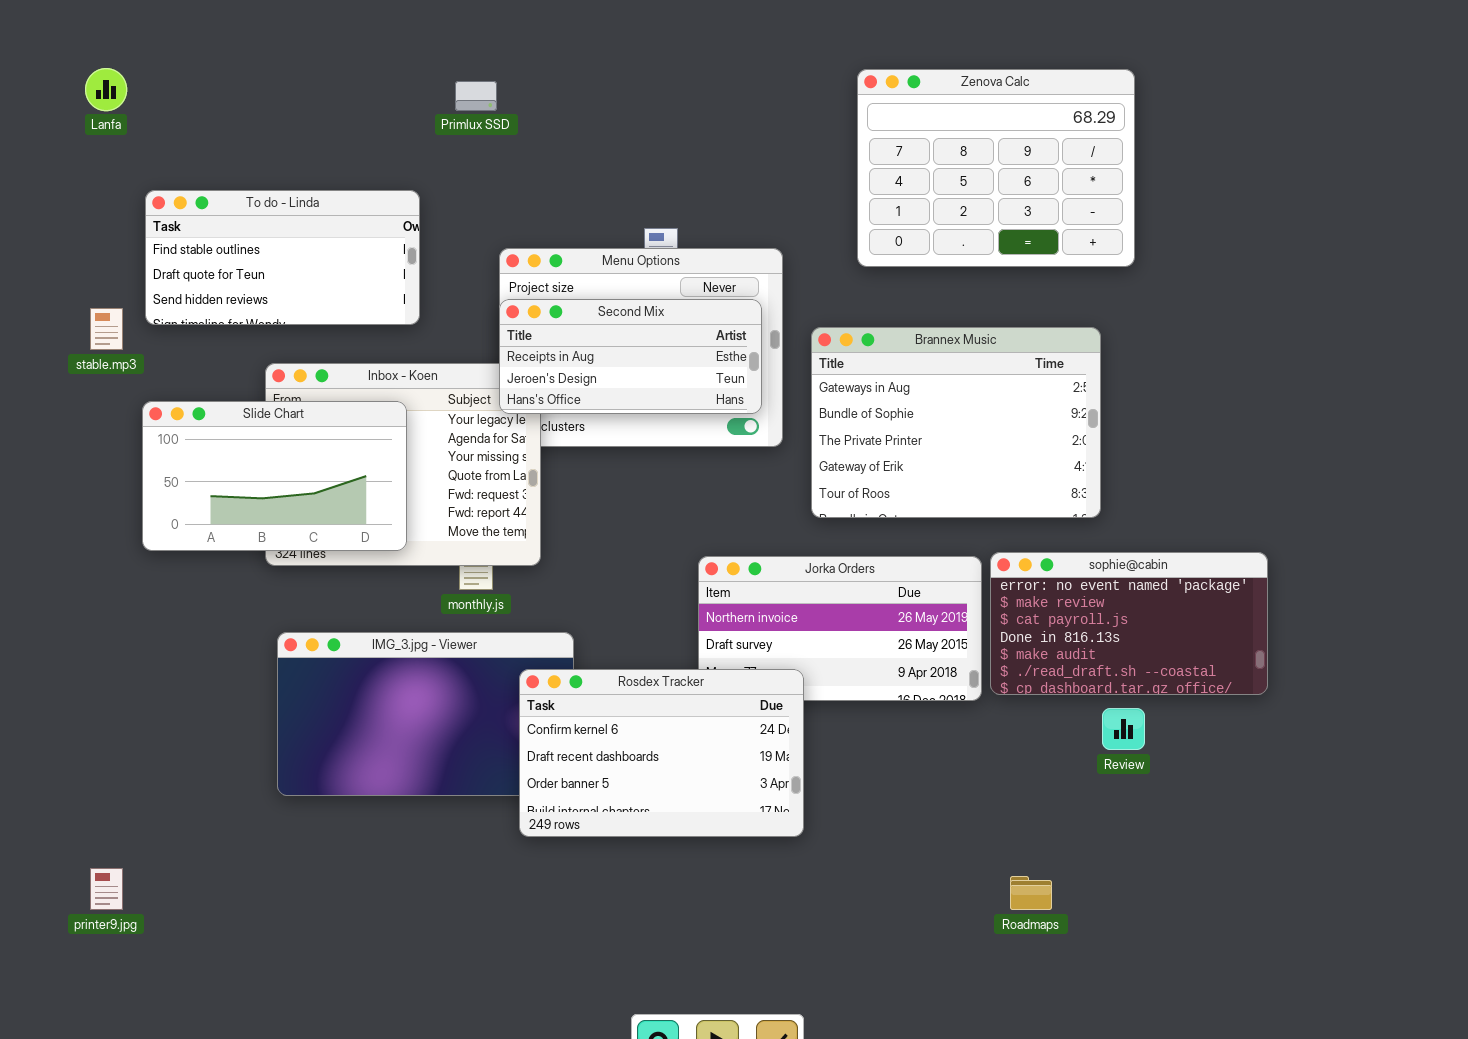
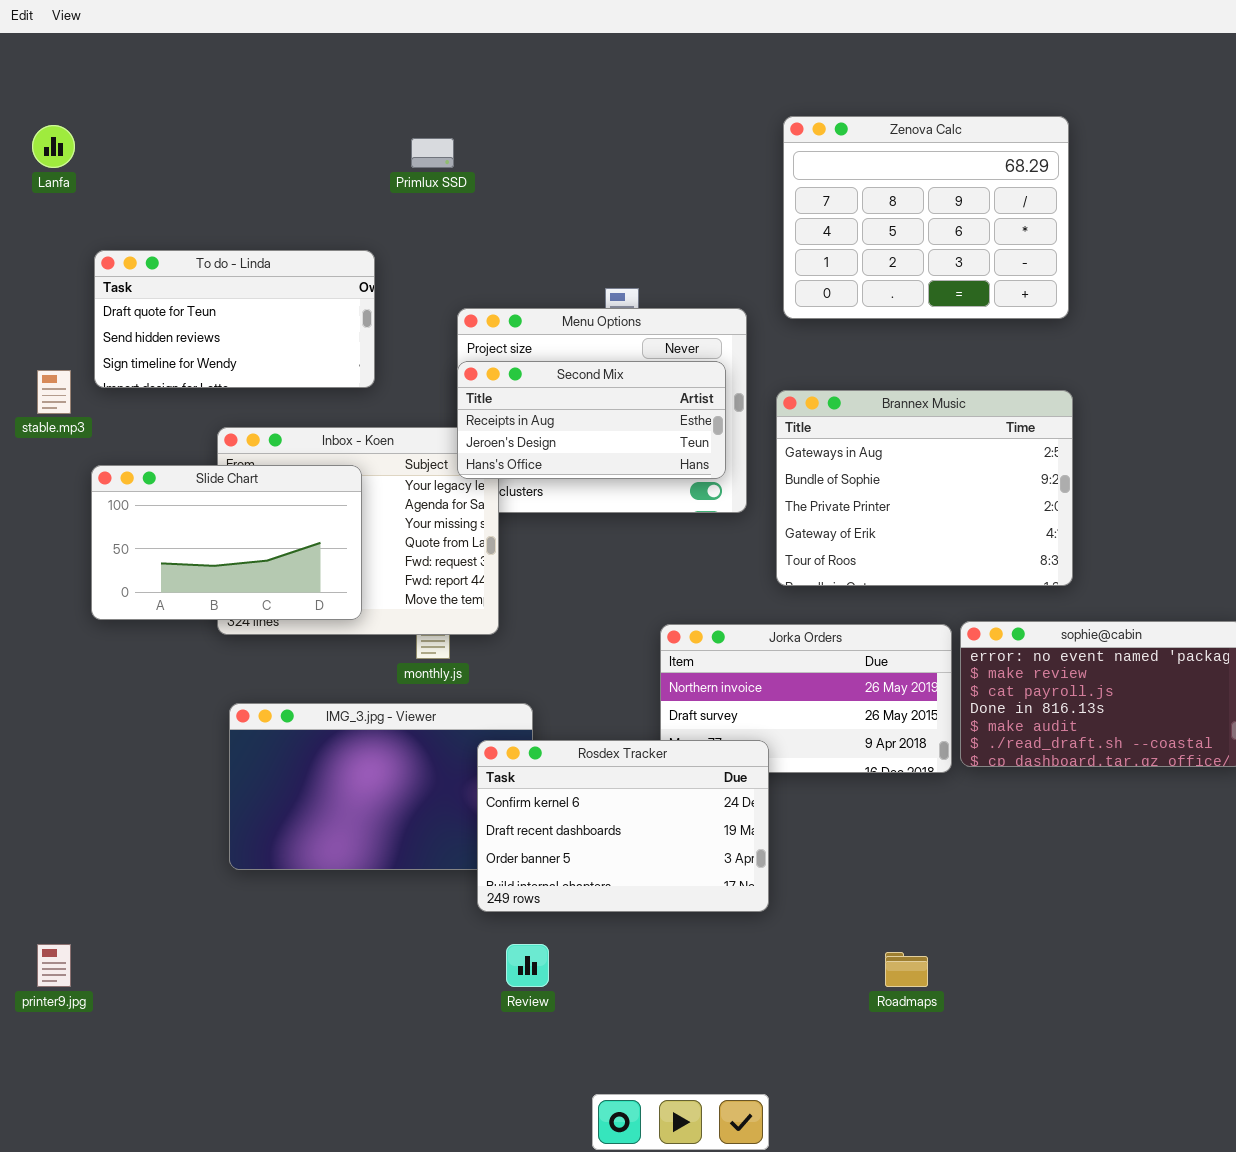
Zenova Calc: [857,69,1135,267] -> [783,116,1069,319], moved
To do - Linda: [145,190,420,325] -> [94,250,375,388], scrolled down 1 row
Review: [1102,708,1145,750] -> [506,944,549,987], moved
Roadmaps: [1010,876,1052,910] -> [885,952,928,987], moved

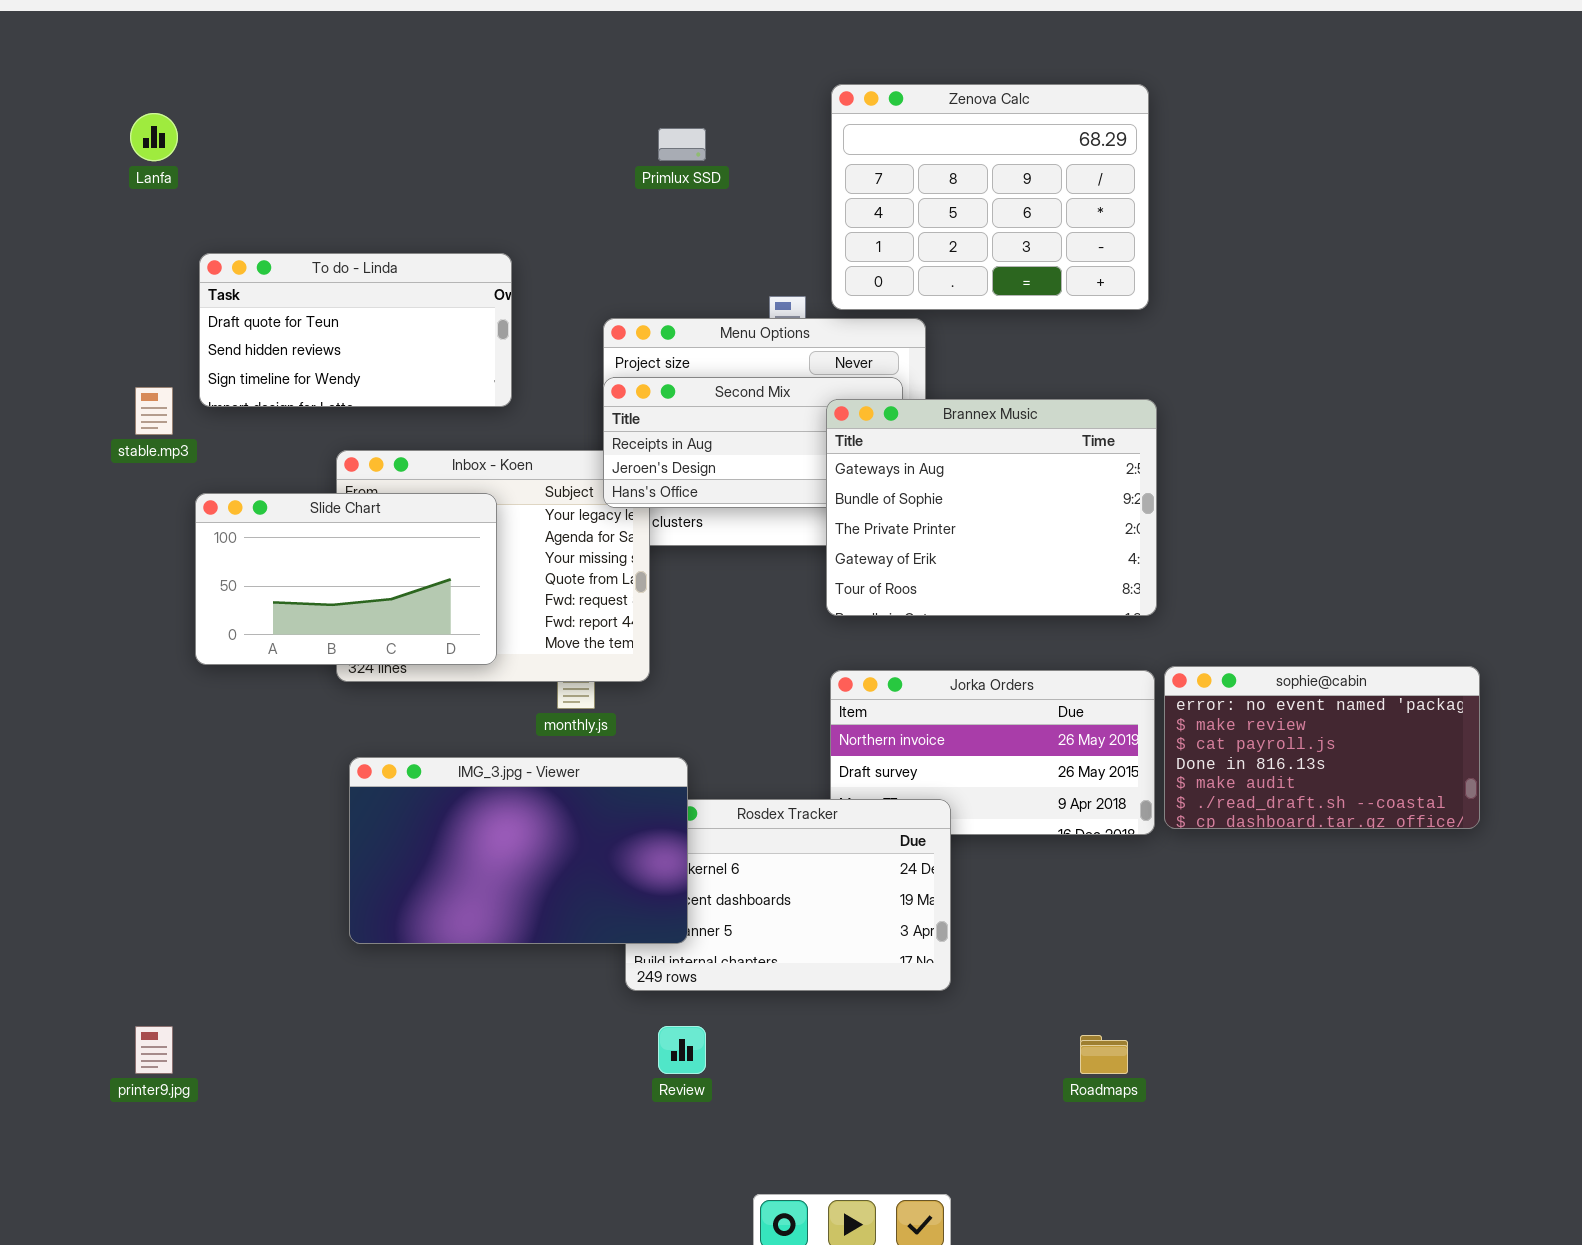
Zenova Calc: [783,116,1069,319] -> [831,84,1149,310], moved
Primlux SSD: [411,138,454,168] -> [658,128,706,161], moved
Brannex Music: [776,390,1073,586] -> [826,399,1157,616], moved
IMG_3.jpg - Viewer: [229,703,533,870] -> [349,757,688,944], raised

